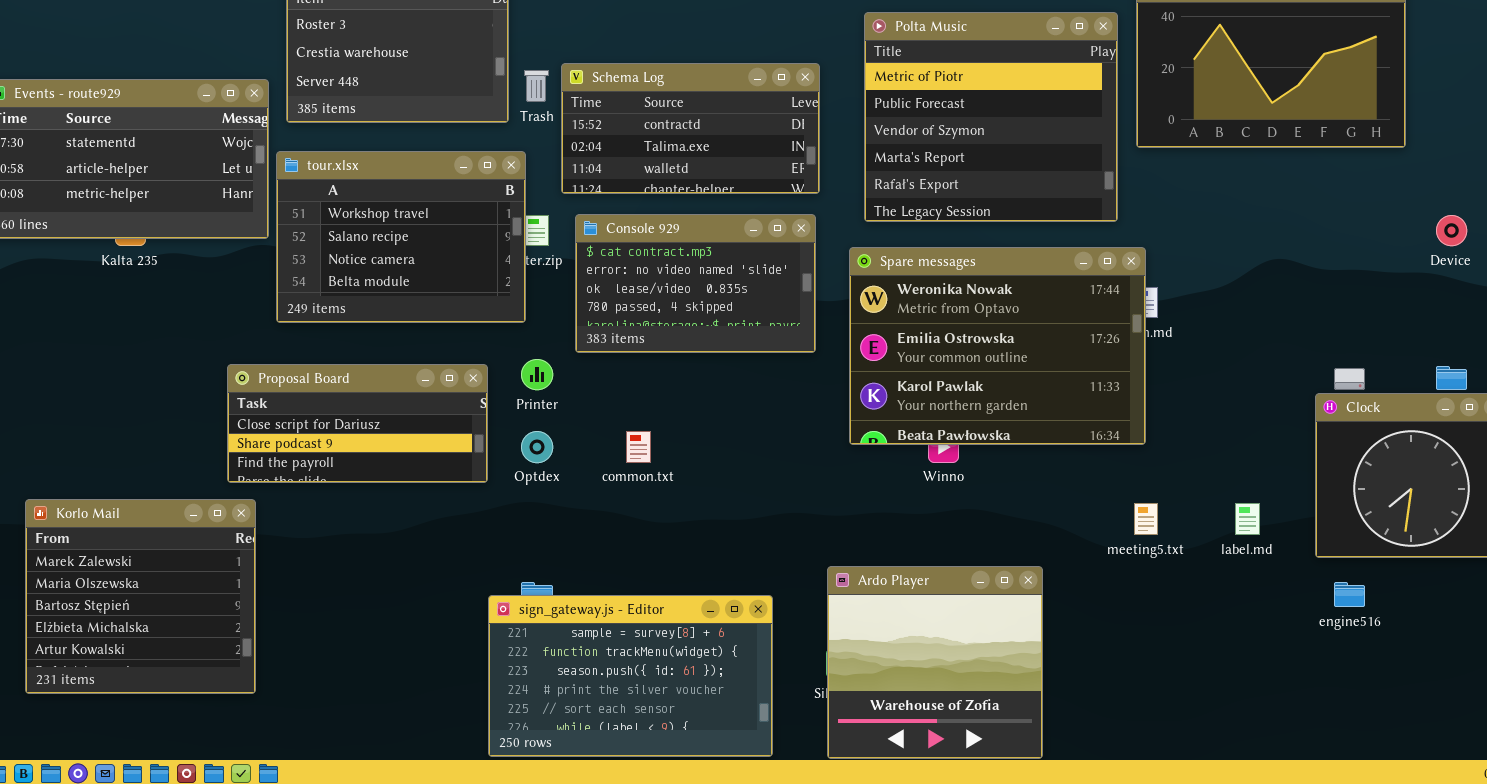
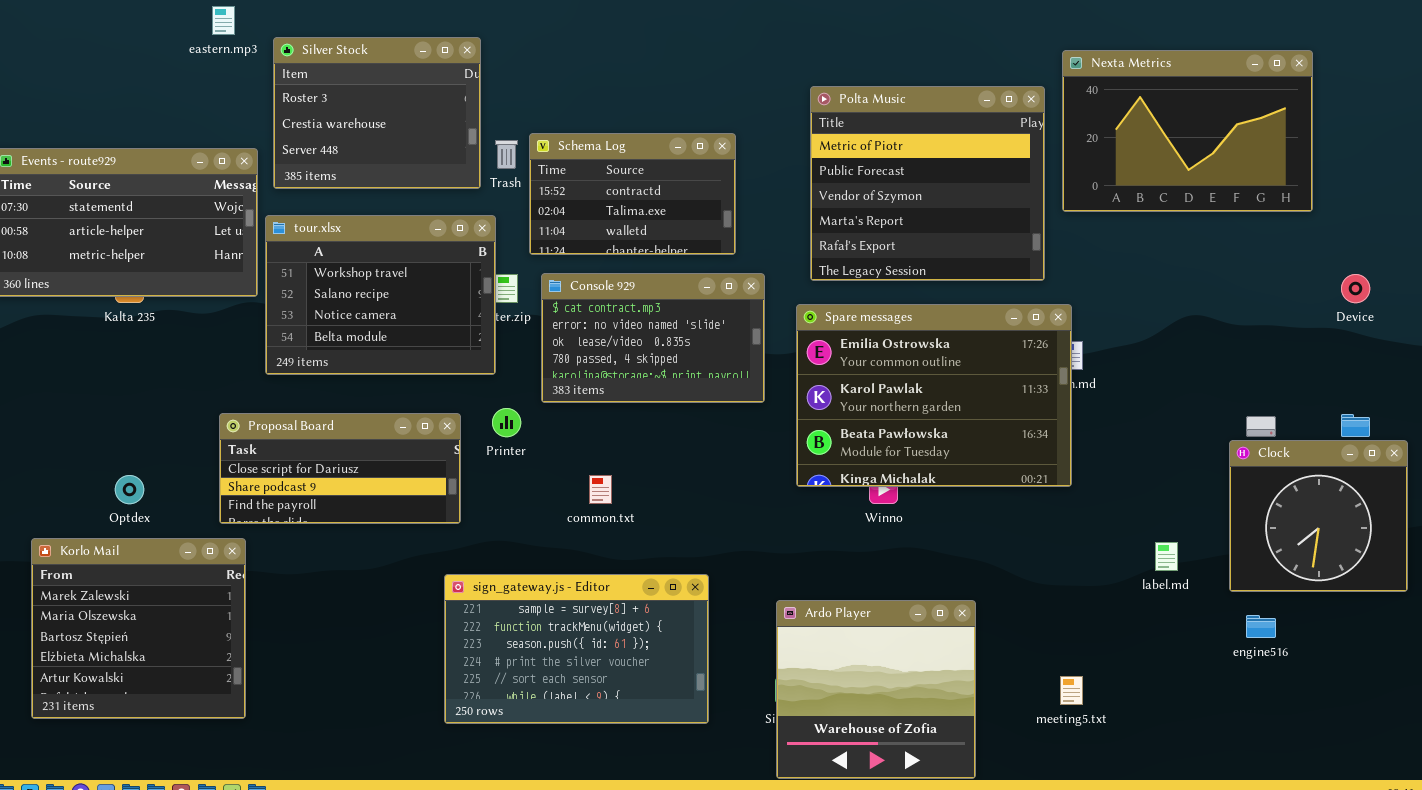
Schema Log: [561,63,820,194] -> [529,133,736,255], resized
Spare messages: [849,247,1146,445] -> [796,304,1072,487], scrolled down 1 row
Optdex: [521,431,553,463] -> [115,475,144,504], moved
meeting5.txt: [1134,503,1158,535] -> [1060,676,1083,705], moved
sign_gateway.js - Editor: [488,595,773,757] -> [444,574,709,724], moved

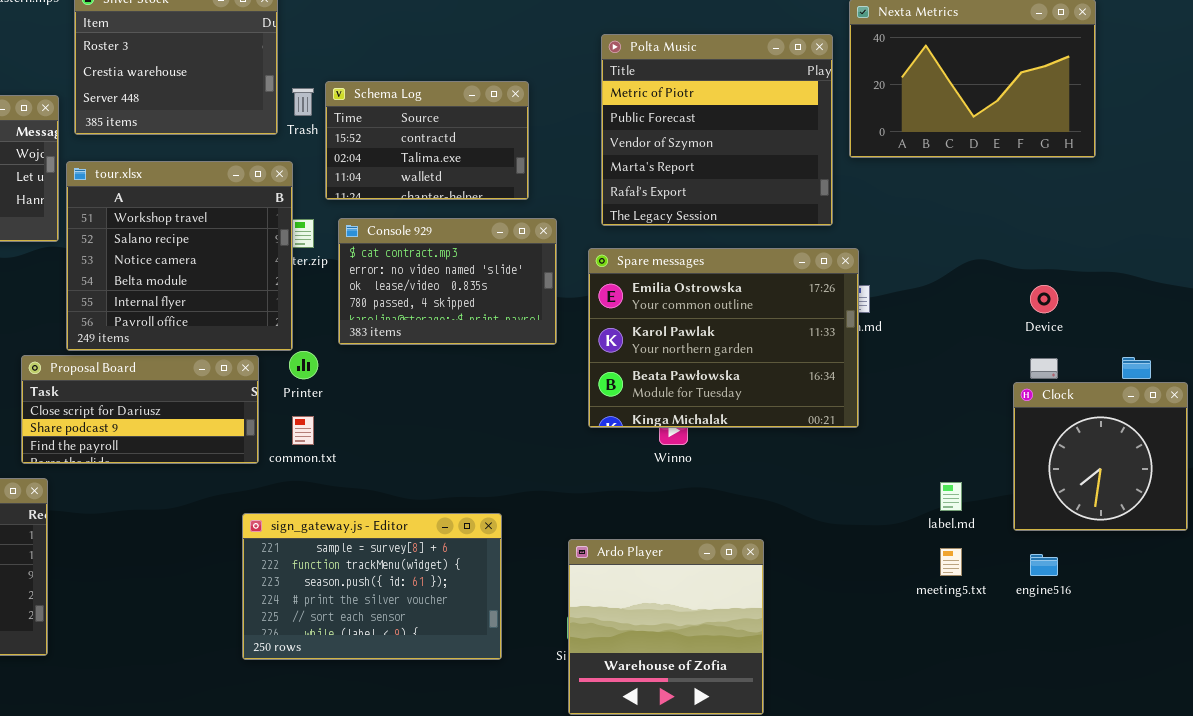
tour.xlsx: [265,215,496,375] -> [66,161,293,351], resized
Device: [1341,274,1370,303] -> [1030,285,1058,313], moved
common.txt: [589,475,612,504] -> [292,416,314,445], moved
meeting5.txt: [1060,676,1083,705] -> [940,548,962,576], moved

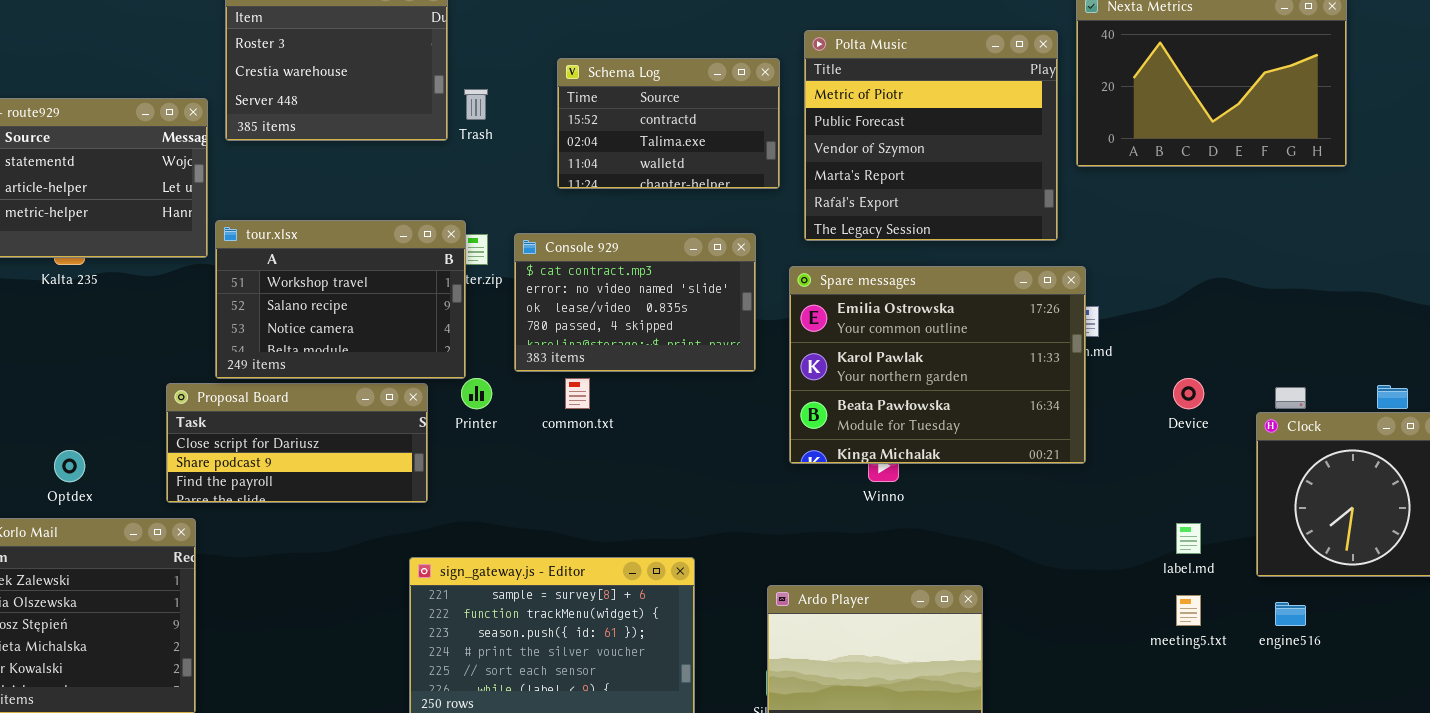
Schema Log: [325,81,529,200] -> [557,58,780,189], moved
tour.xlsx: [66,161,293,351] -> [215,220,466,379], resized
Device: [1030,285,1058,313] -> [1173,378,1204,409], moved
common.txt: [292,416,314,445] -> [565,378,590,409], moved

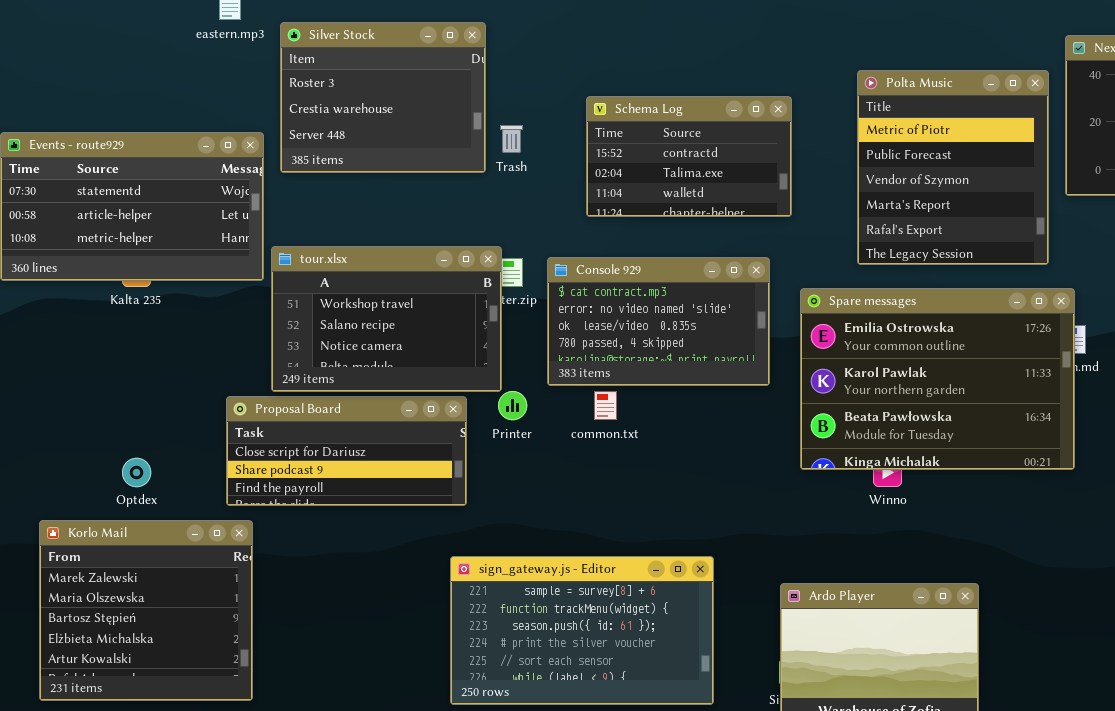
Polta Music: [804,30,1058,241] -> [857,70,1049,265], resized

